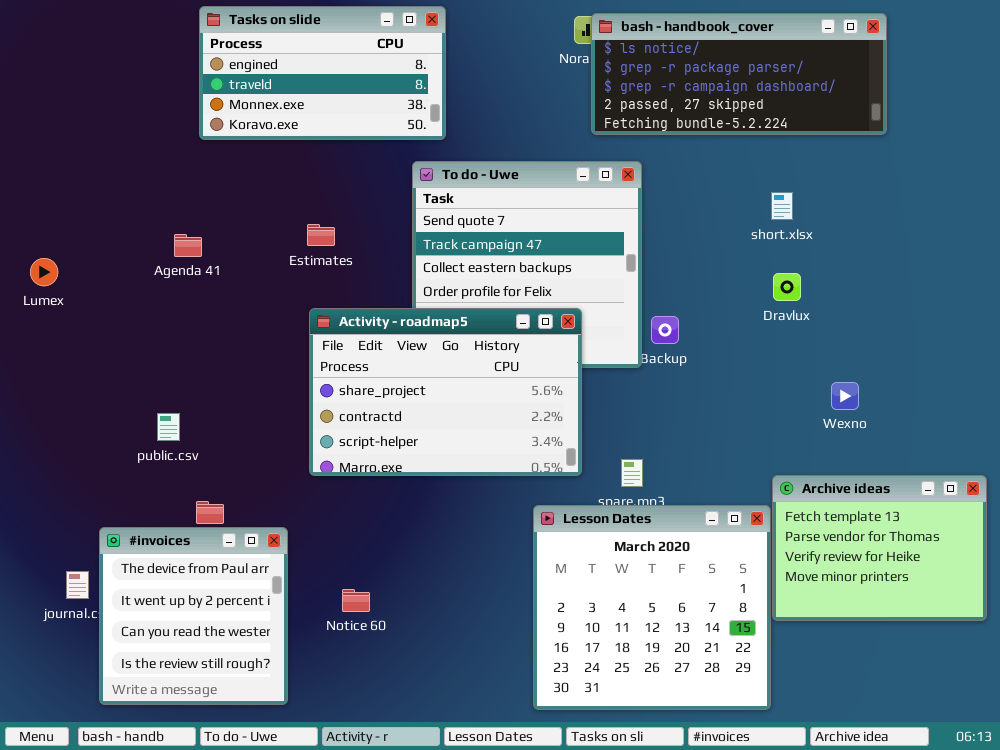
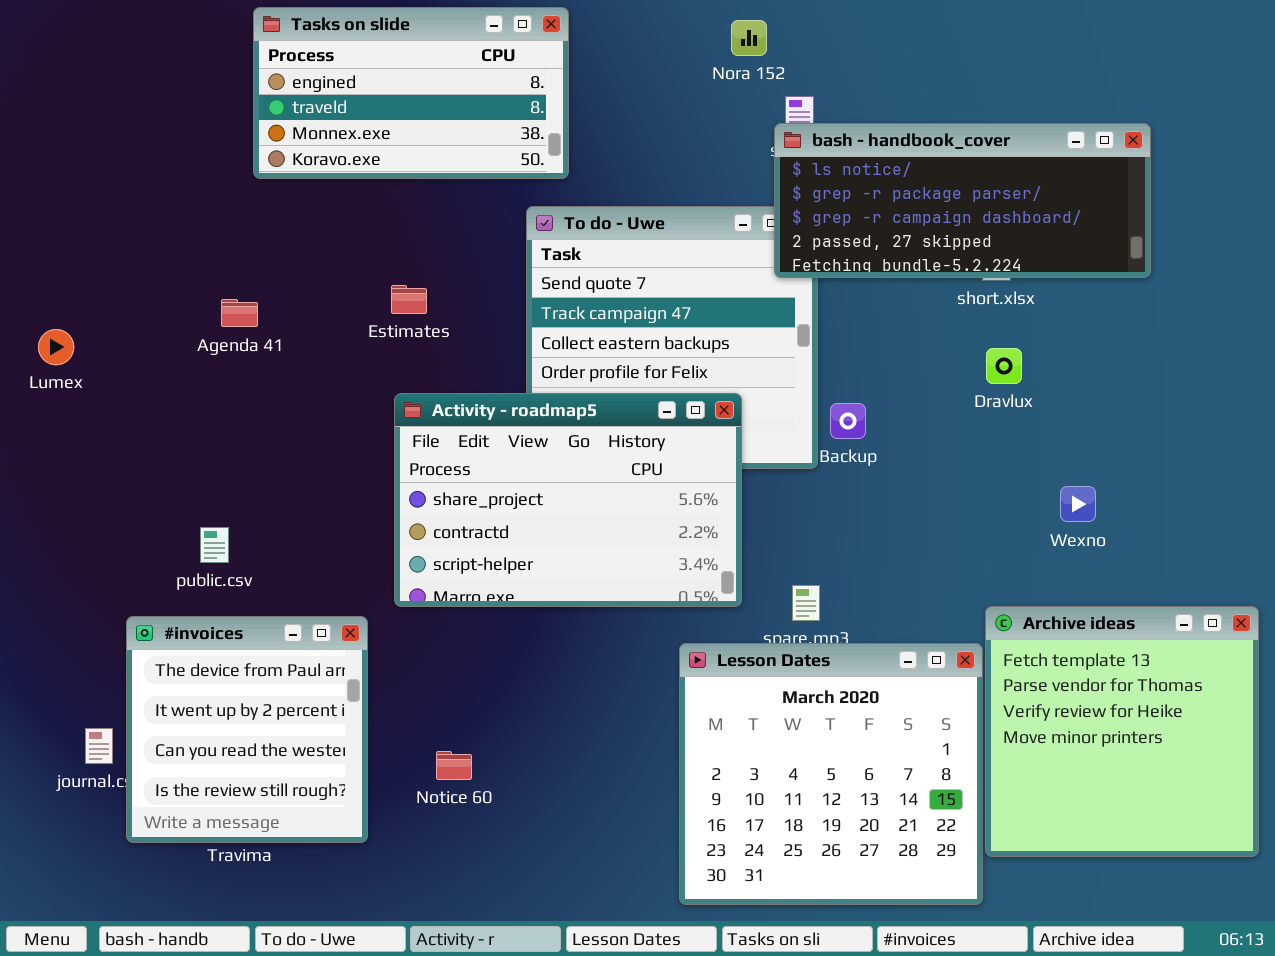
bash - handbook_cover: [591,13,887,135] -> [774,123,1151,278], moved
Archive ideas: [772,475,987,621] -> [985,606,1259,857], resized
#invoices: [99,527,288,705] -> [126,616,368,843], moved

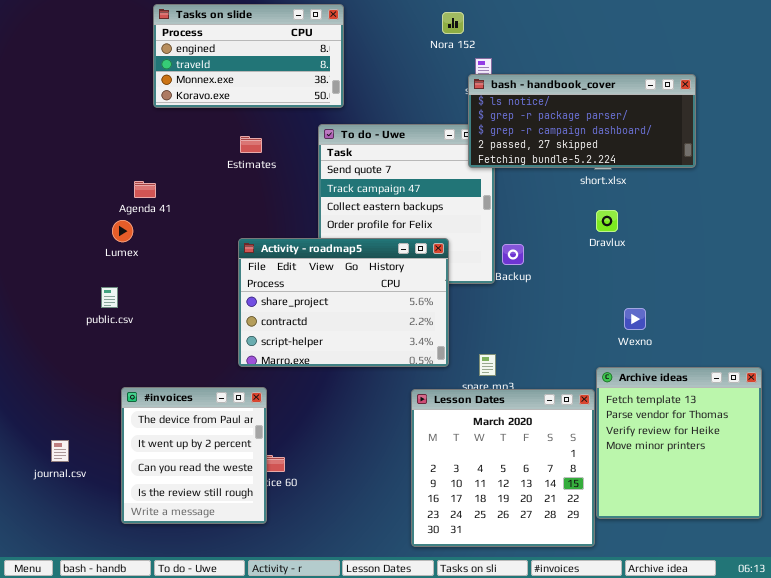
Estimates: [391,285,427,314] -> [240,136,262,153], moved
Lumex: [38,329,74,365] -> [112,220,133,242], moved
Wexno: [1060,486,1096,522] -> [624,308,646,330], moved
public.csv: [200,527,229,563] -> [101,287,118,308], moved
#invoices: [126,616,368,843] -> [121,387,267,524], moved

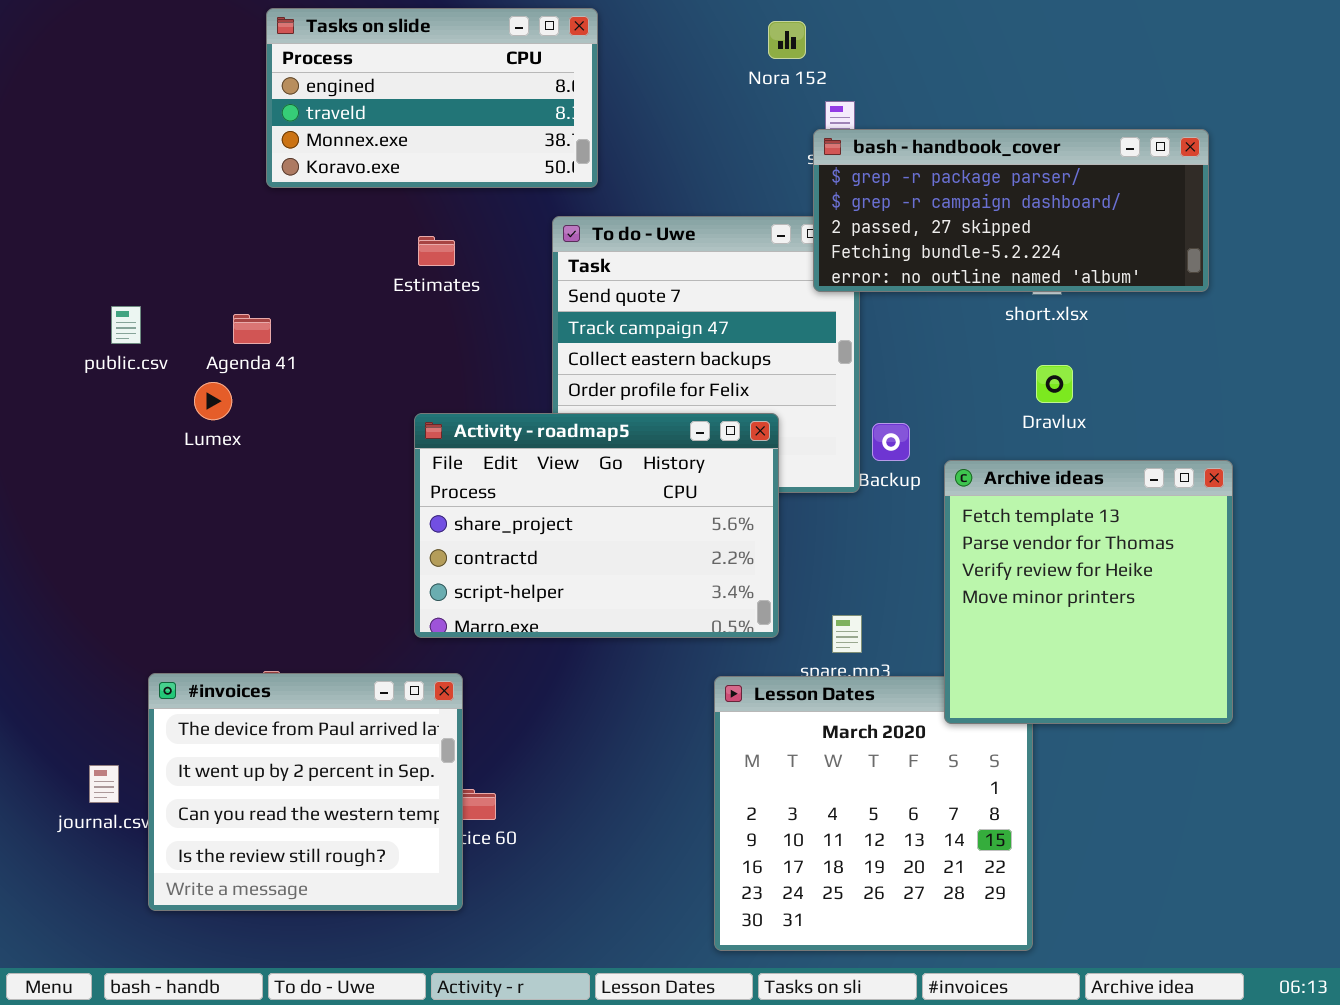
bash - handbook_cover: [468,74,696,168] -> [813,129,1209,292], scrolled down 1 row
public.csv: [101,287,118,308] -> [111,306,141,344], moved
Archive ideas: [596,367,762,519] -> [944,460,1233,724], moved
#invoices: [121,387,267,524] -> [148,673,463,911], resized

